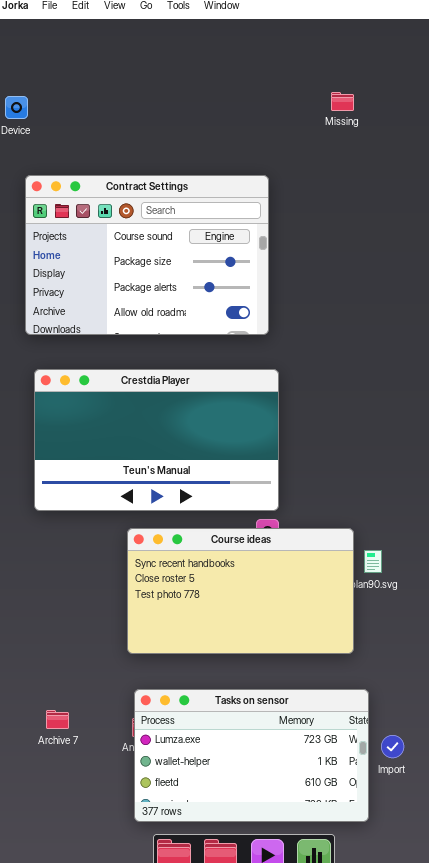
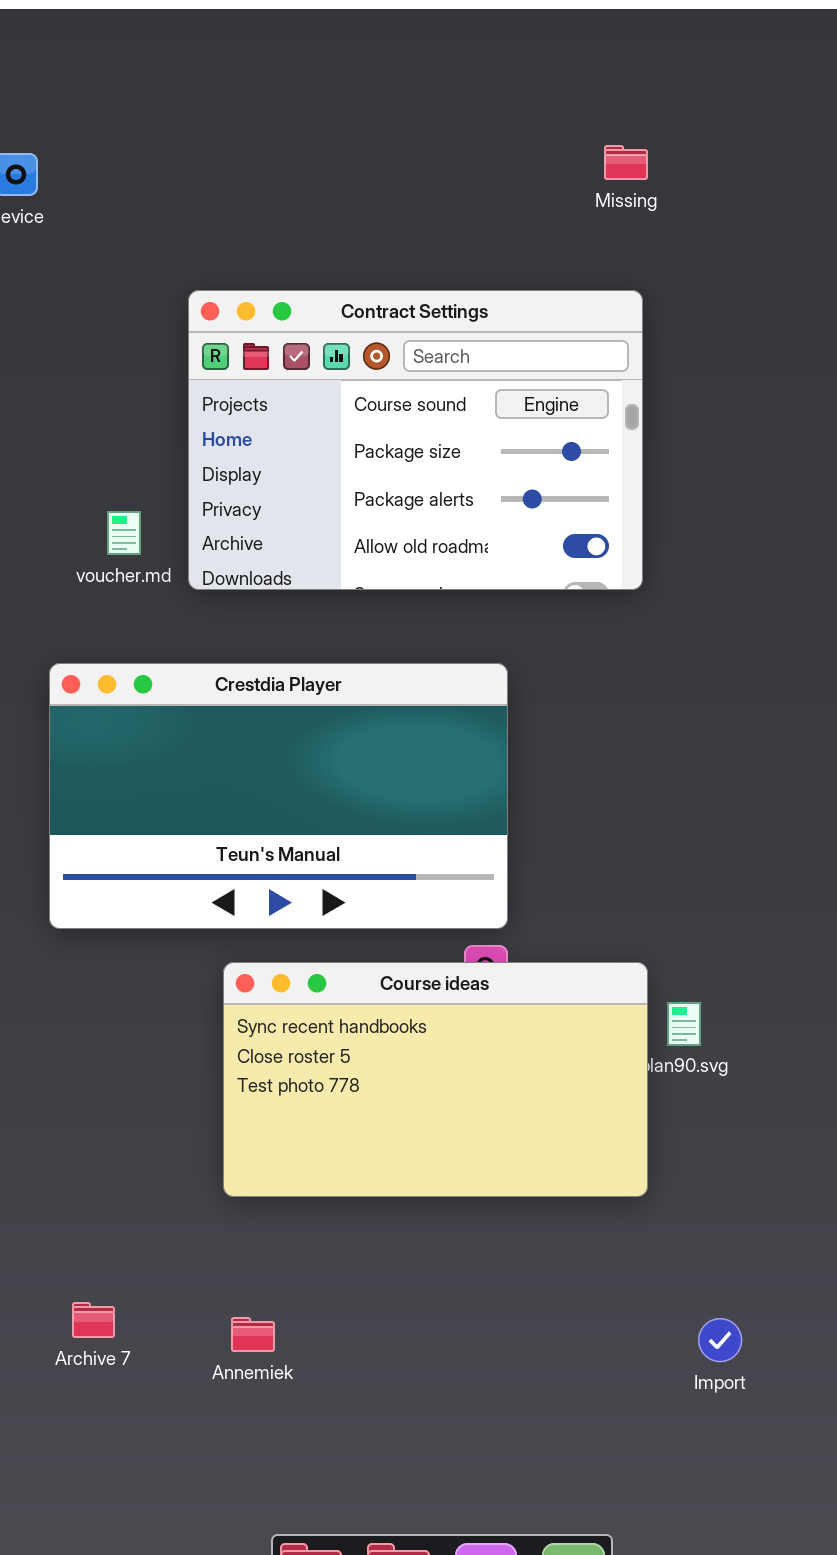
Contract Settings: [25,175,269,335] -> [188,290,643,590], moved
Tasks on sensor: [134,689,369,822] -> none, closed
Import: [381,735,404,758] -> [698,1318,742,1362], moved

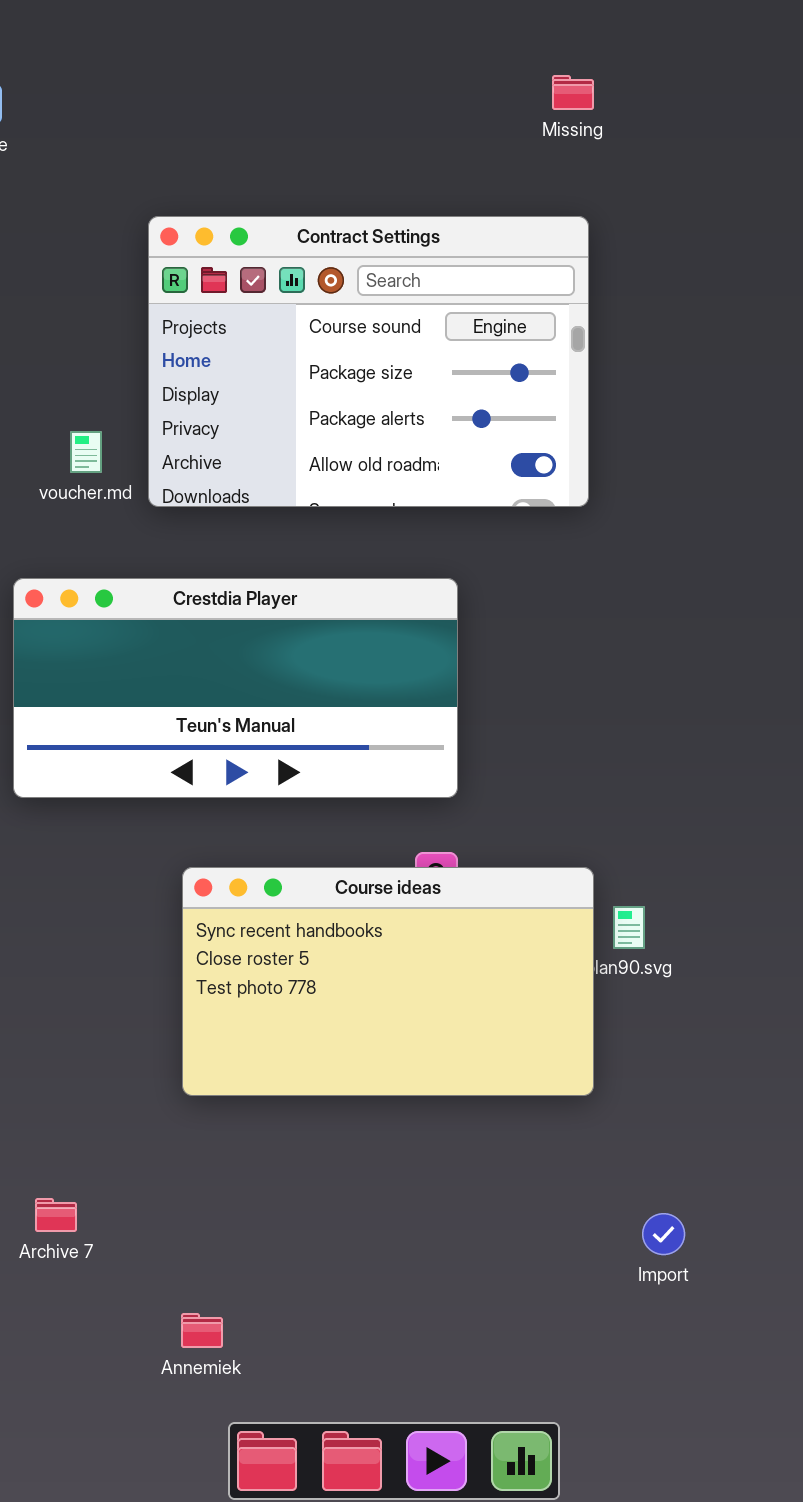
Crestdia Player: [49,663,508,929] -> [13,578,458,798], resized
Annemiek: [231,1317,275,1352] -> [181,1313,223,1348], moved

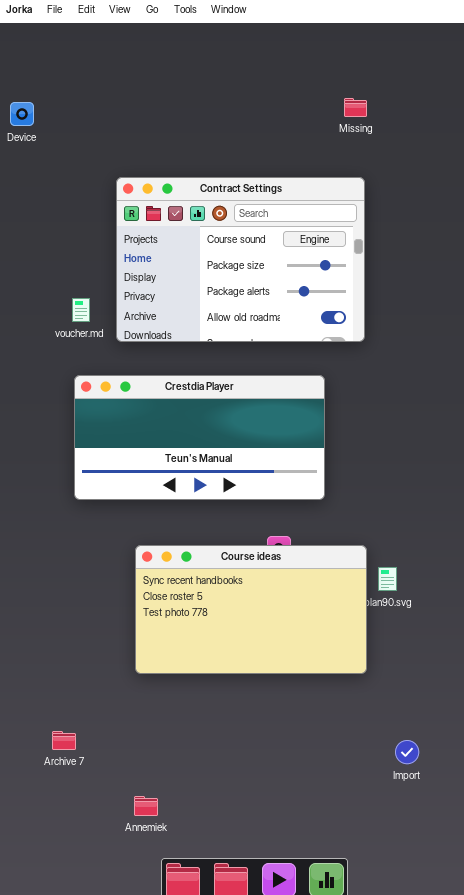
Crestdia Player: [13,578,458,798] -> [74,375,325,500], moved

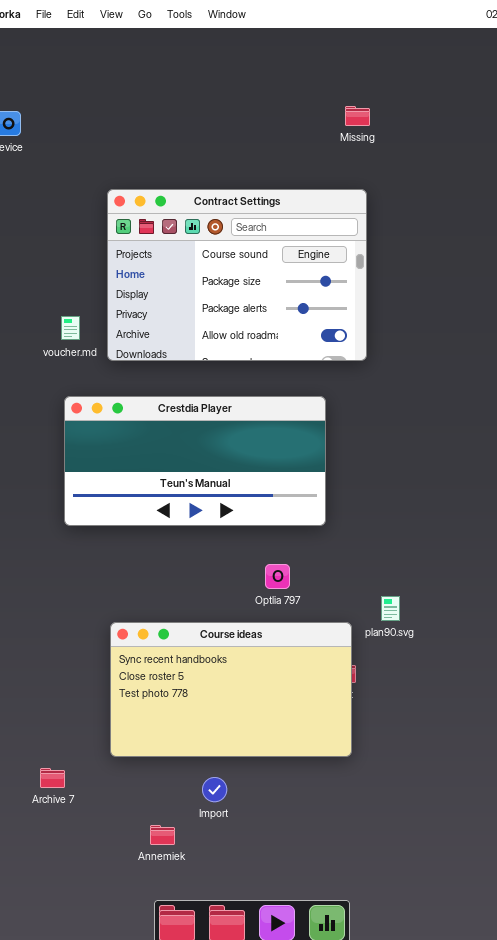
Course ideas: [135,545,367,674] -> [110,622,352,757], moved
Import: [395,740,419,764] -> [202,777,227,802], moved
Annemiek: [134,796,158,816] -> [150,825,175,845], moved

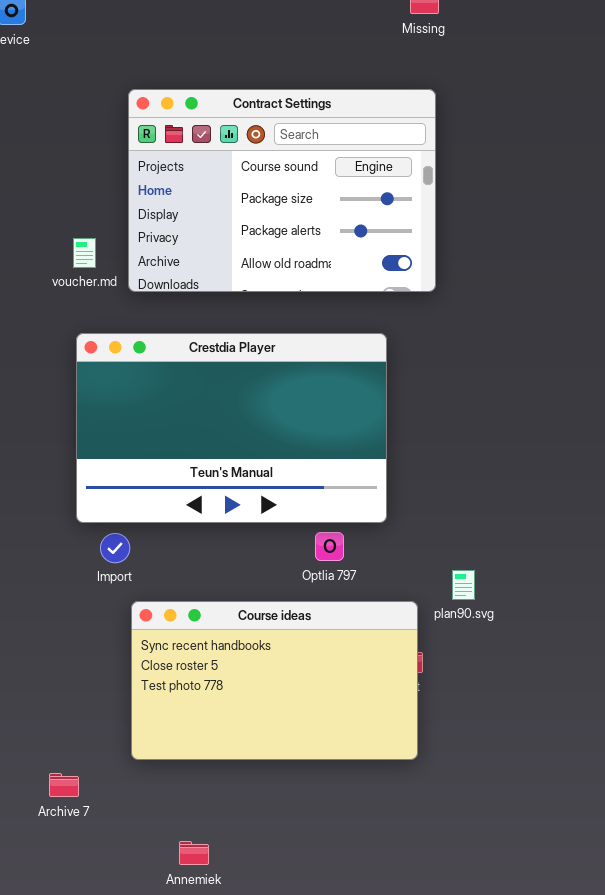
Crestdia Player: [64,396,326,526] -> [76,333,387,523], resized
Import: [202,777,227,802] -> [100,533,130,563], moved

